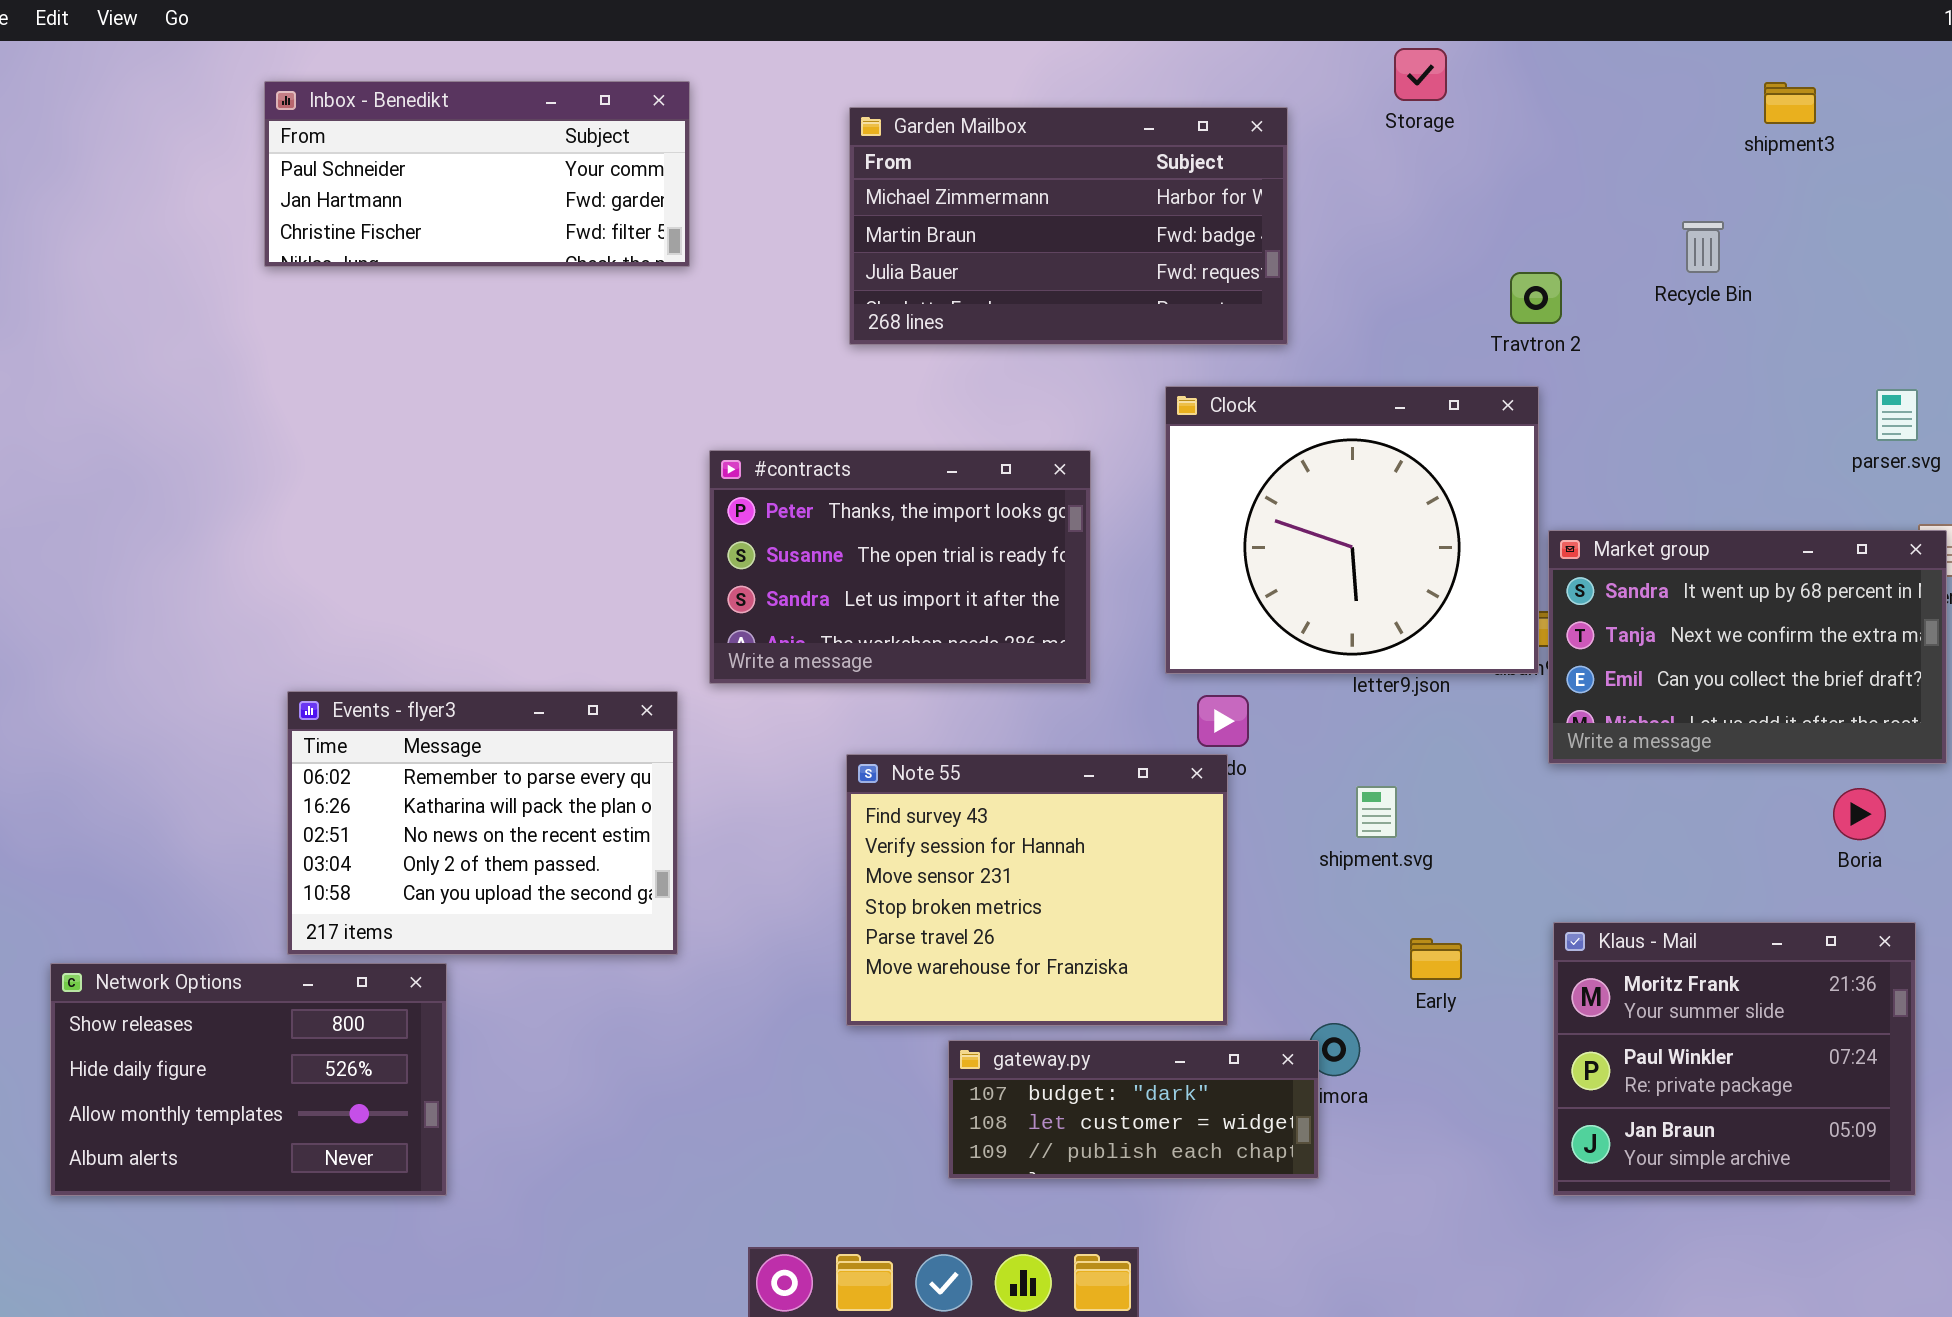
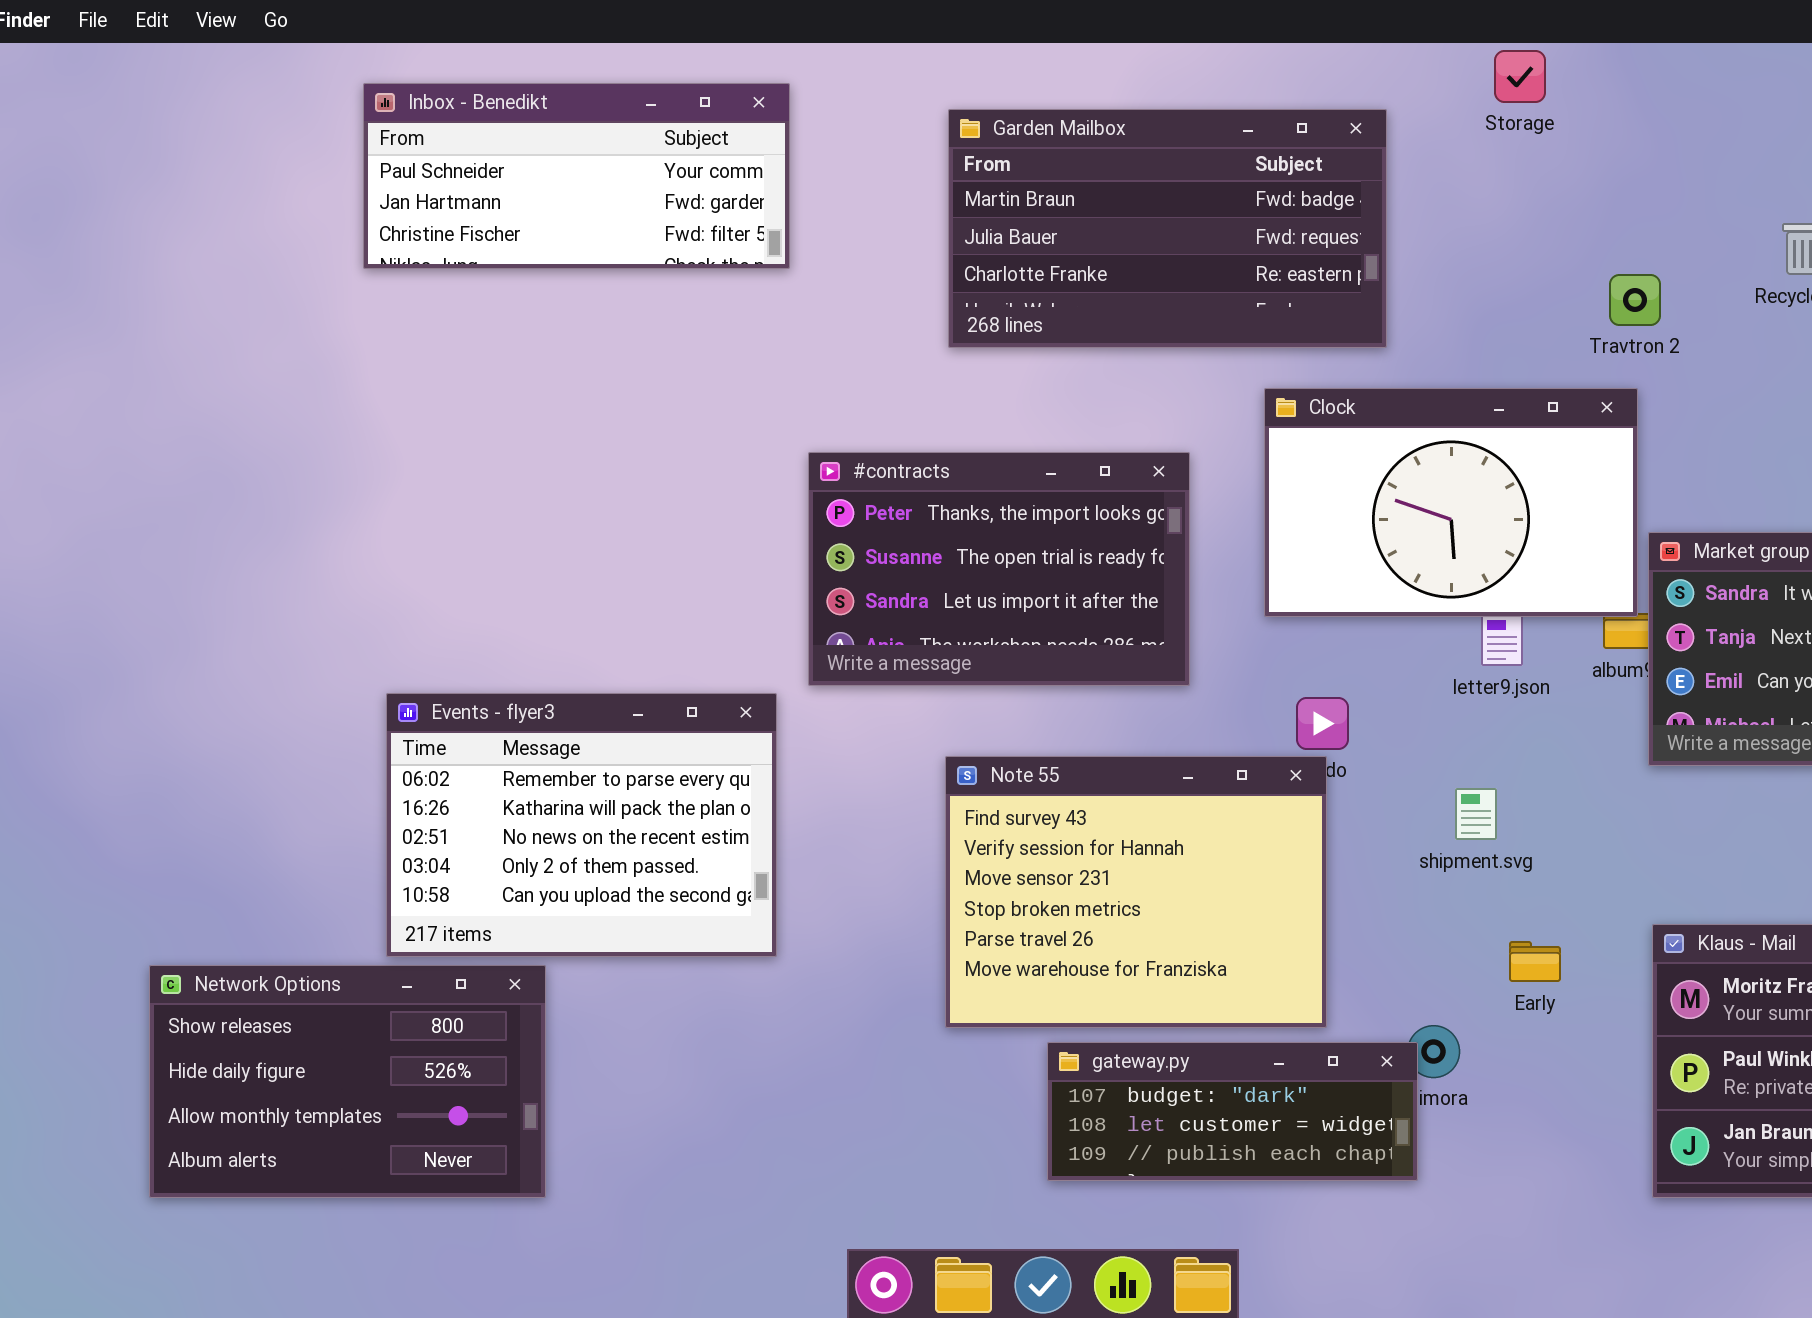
Garden Mailbox: [849,107,1288,345] -> [948,109,1387,348], scrolled down 1 row
Clock: [1165,386,1539,674] -> [1264,388,1638,617], resized

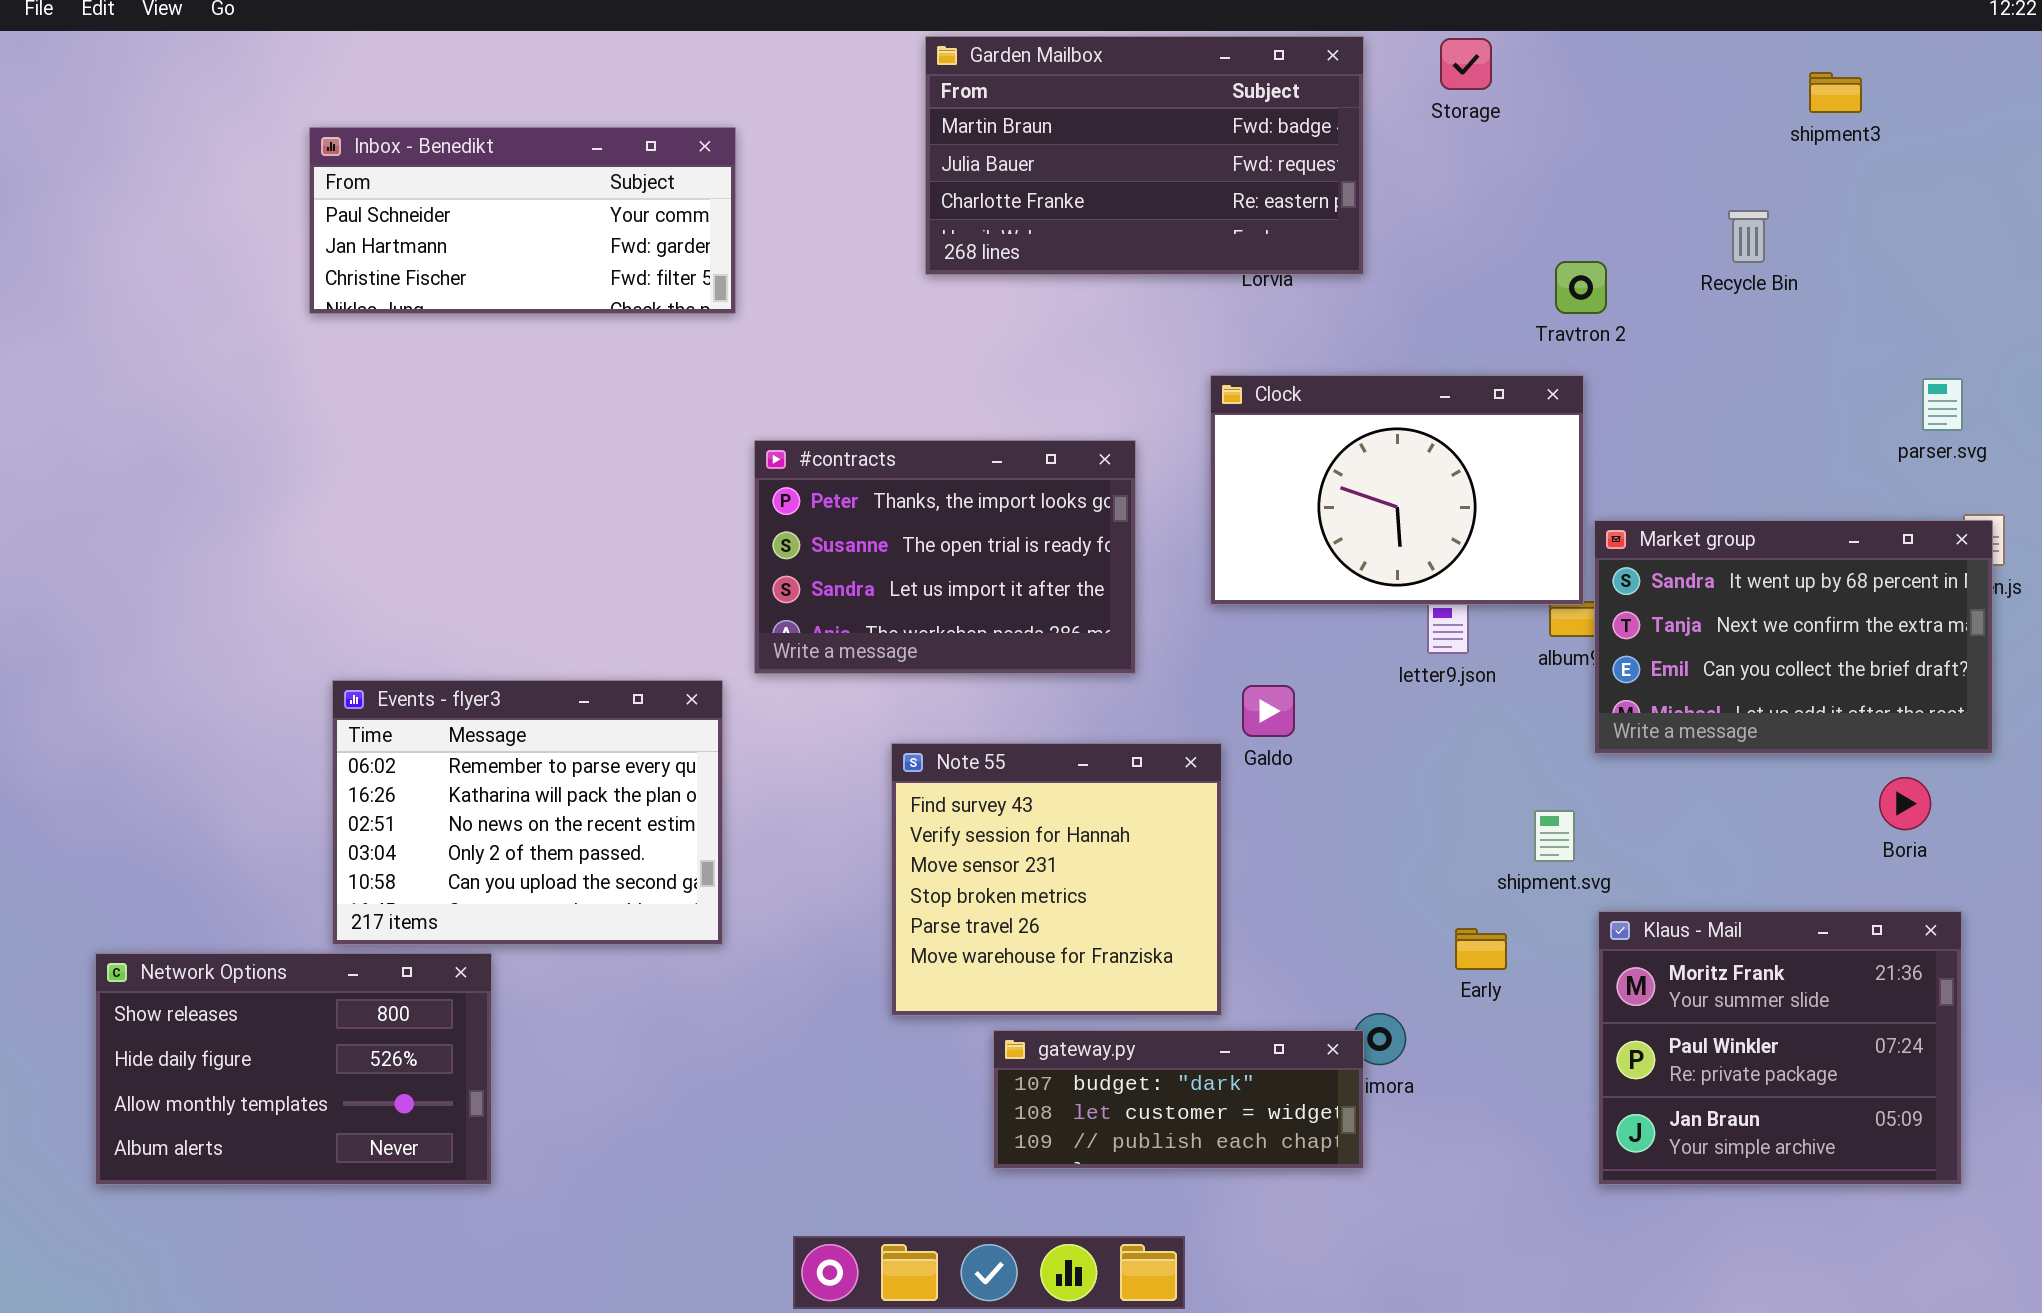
Inbox - Benedikt: [363,83,790,269] -> [309,127,736,314], moved
Garden Mailbox: [948,109,1387,348] -> [925,36,1364,275], moved
Note 55: [945,756,1327,1028] -> [891,743,1222,1016], resized
shipment.svg: [1455,788,1497,840] -> [1534,810,1575,862], moved

